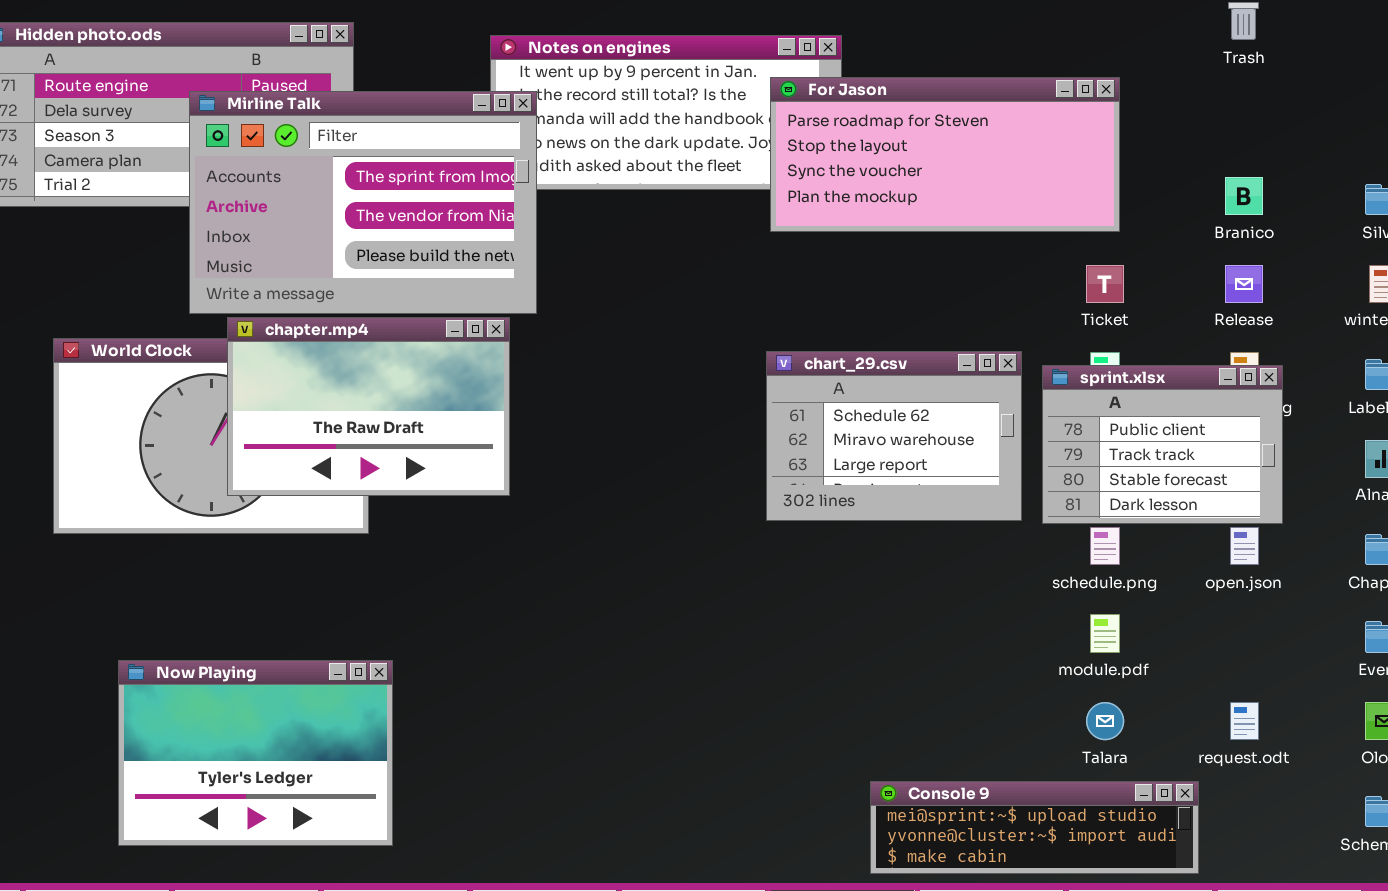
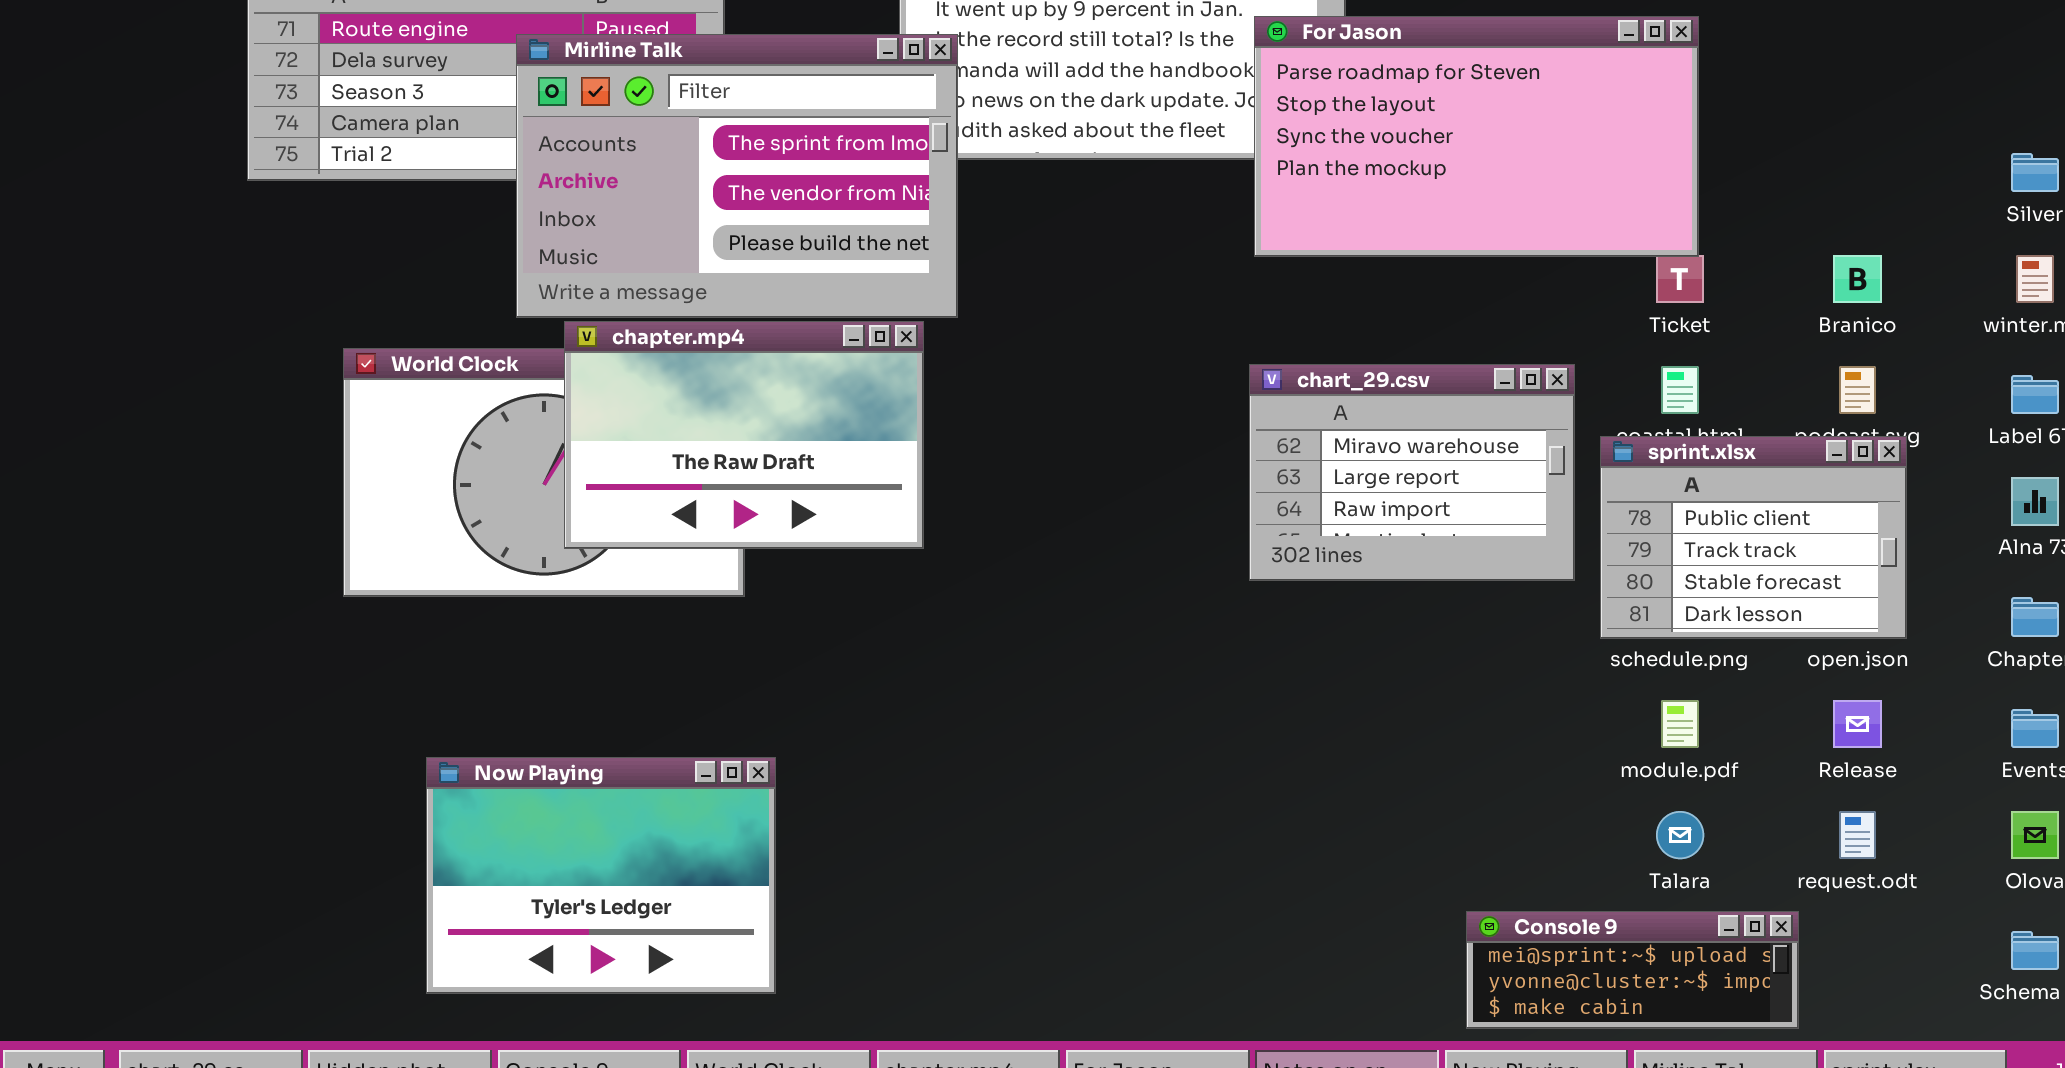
For Jason: [770,77,1120,232] -> [1254,16,1699,257], resized
Branico: [1225,177,1263,215] -> [1833,255,1882,303], moved
Release: [1225,265,1263,303] -> [1833,700,1882,748], moved
chart_29.csv: [766,351,1022,521] -> [1249,364,1575,581], scrolled down 1 row
sprint.xlsx: [1042,365,1283,524] -> [1600,436,1907,639], moved
Console 9: [870,781,1199,874] -> [1466,911,1799,1029], resized

